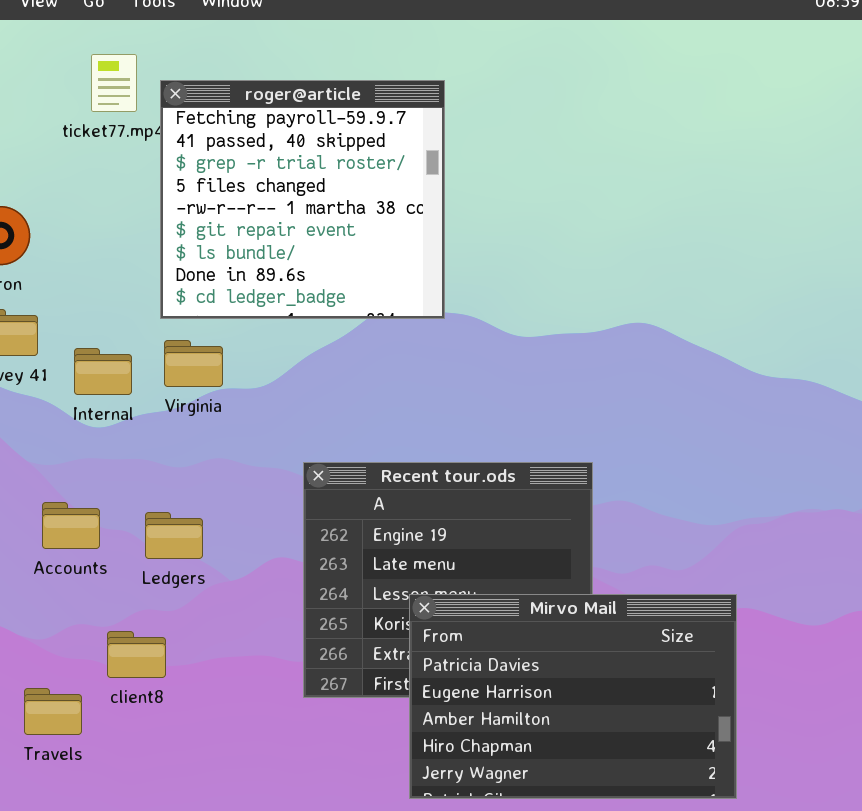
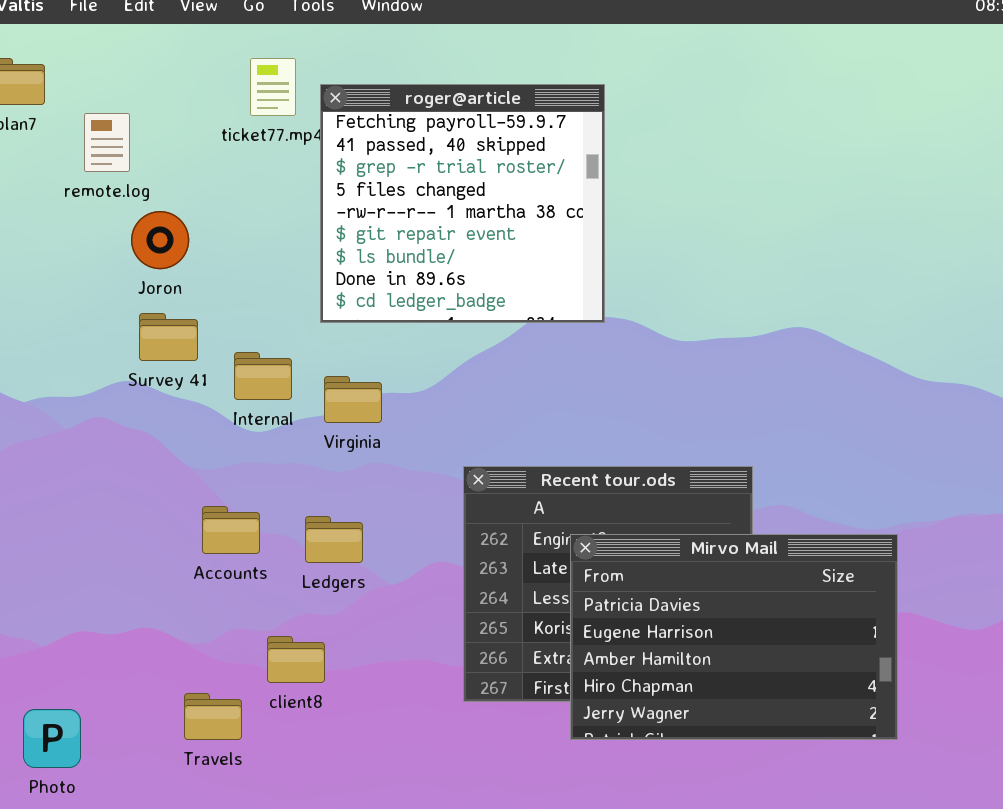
Virginia: [164,340,223,387] -> [324,376,382,423], moved
Mirvo Mail: [409,594,737,799] -> [570,534,898,740], moved

